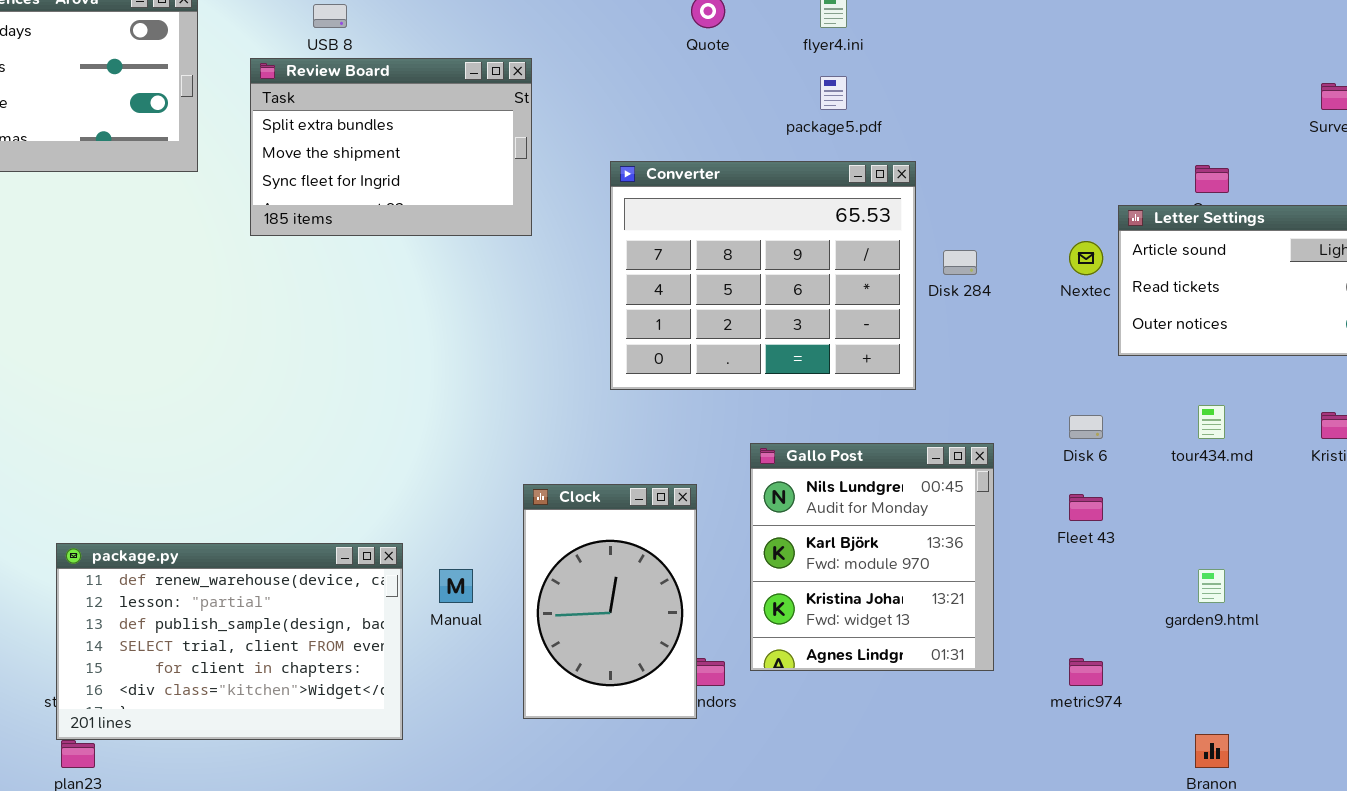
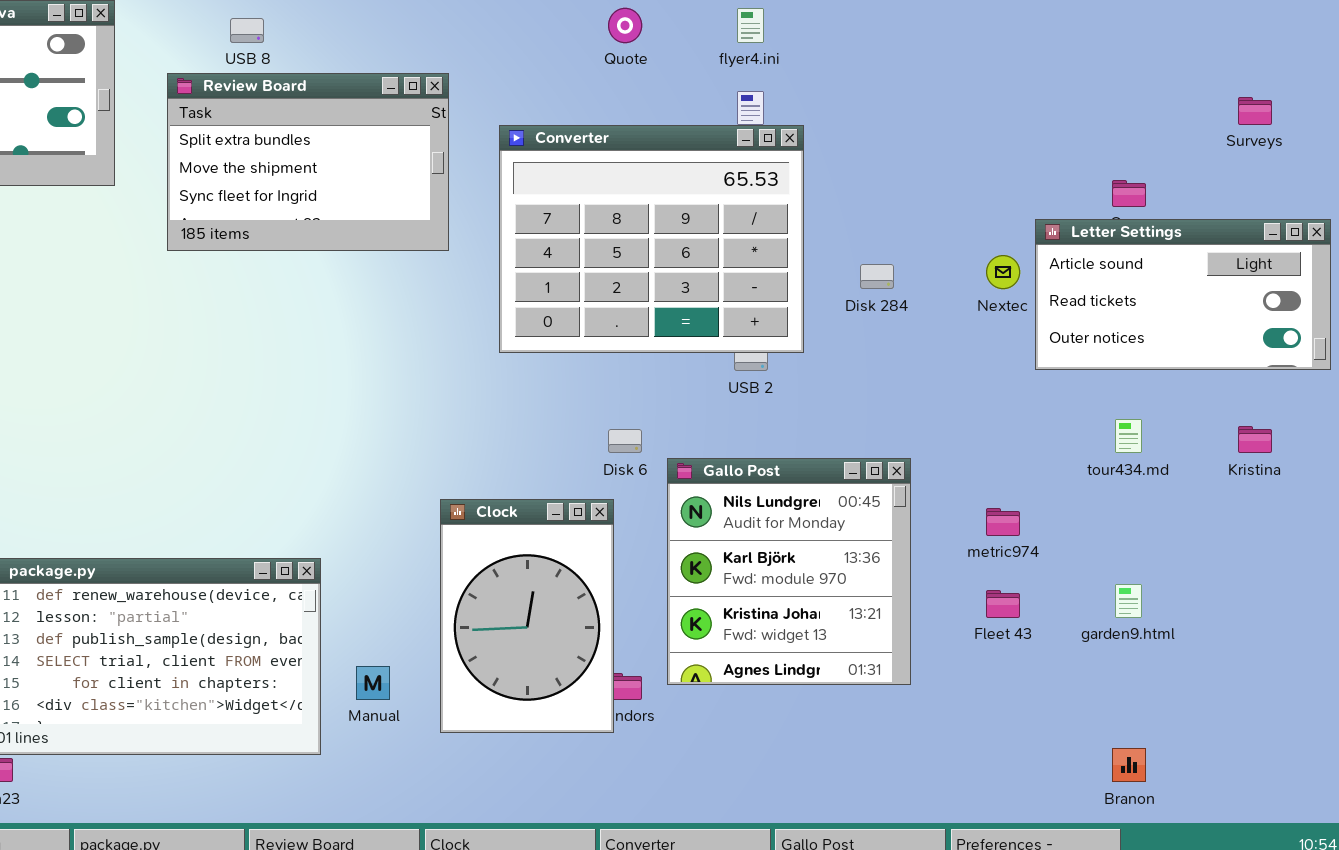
Converter: [610,161,916,390] -> [499,125,804,353], moved
Disk 6: [1069,415,1103,439] -> [608,429,642,453], moved
Fleet 43: [1069,494,1103,521] -> [986,590,1020,618], moved
Manual: [439,569,473,603] -> [356,666,390,700], moved
metric974: [1069,658,1103,686] -> [986,508,1020,536], moved

